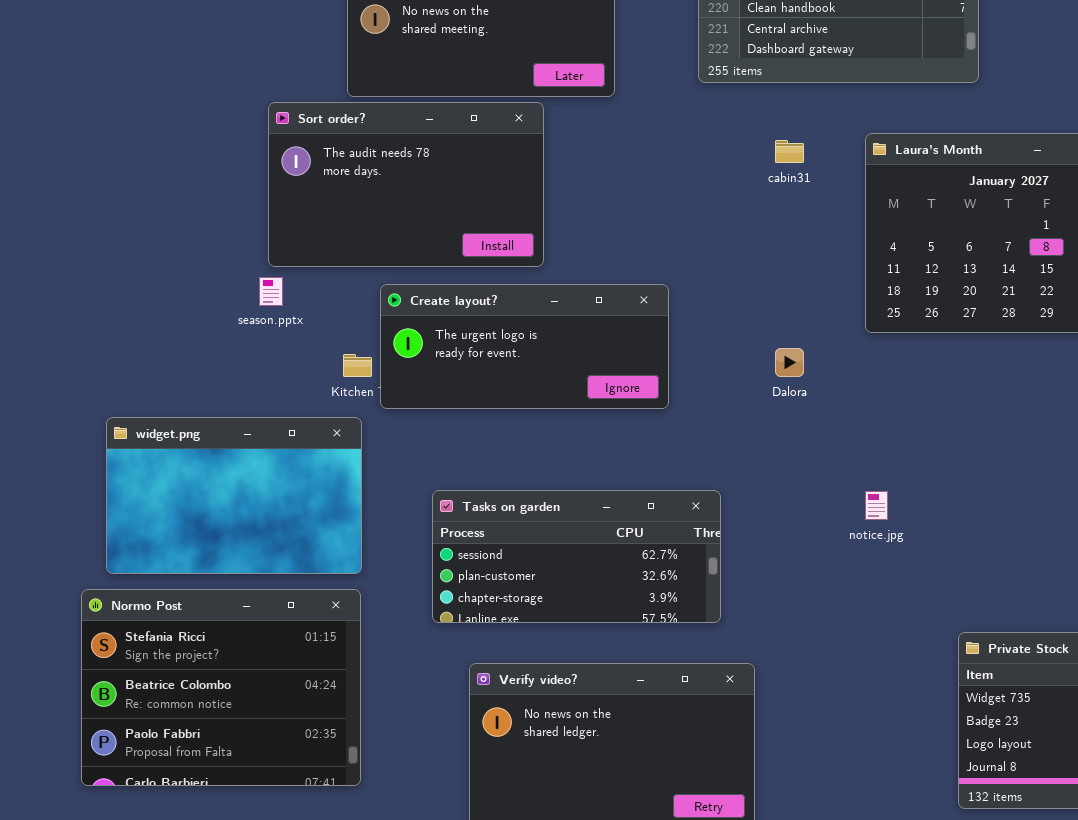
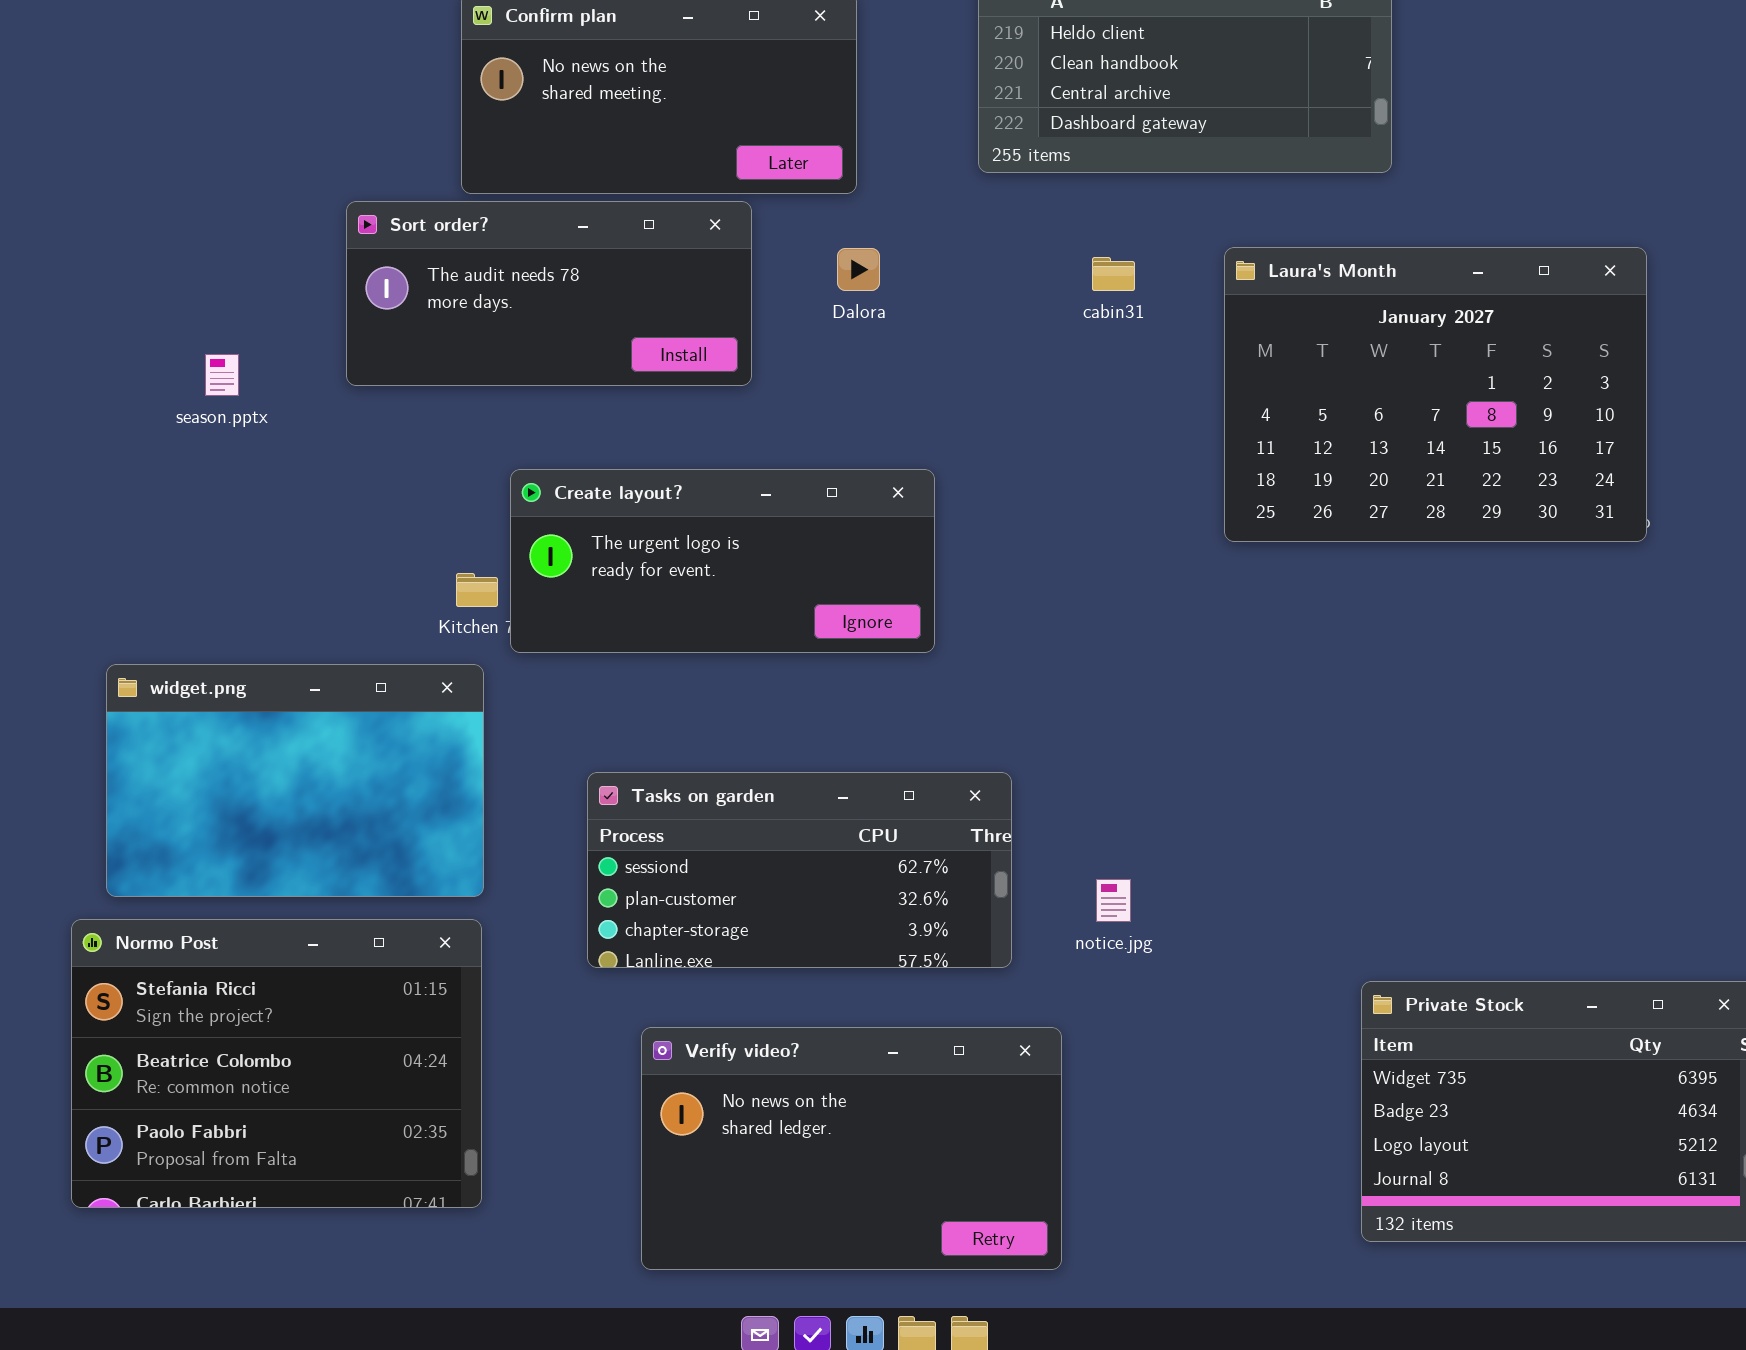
Sort order?: [268,102,544,267] -> [346,201,752,386], resized
season.pptx: [259,277,283,306] -> [205,354,239,396], moved
Dalora: [775,348,804,377] -> [837,248,880,291], moved
notice.jpg: [865,491,888,520] -> [1096,879,1131,922], moved

